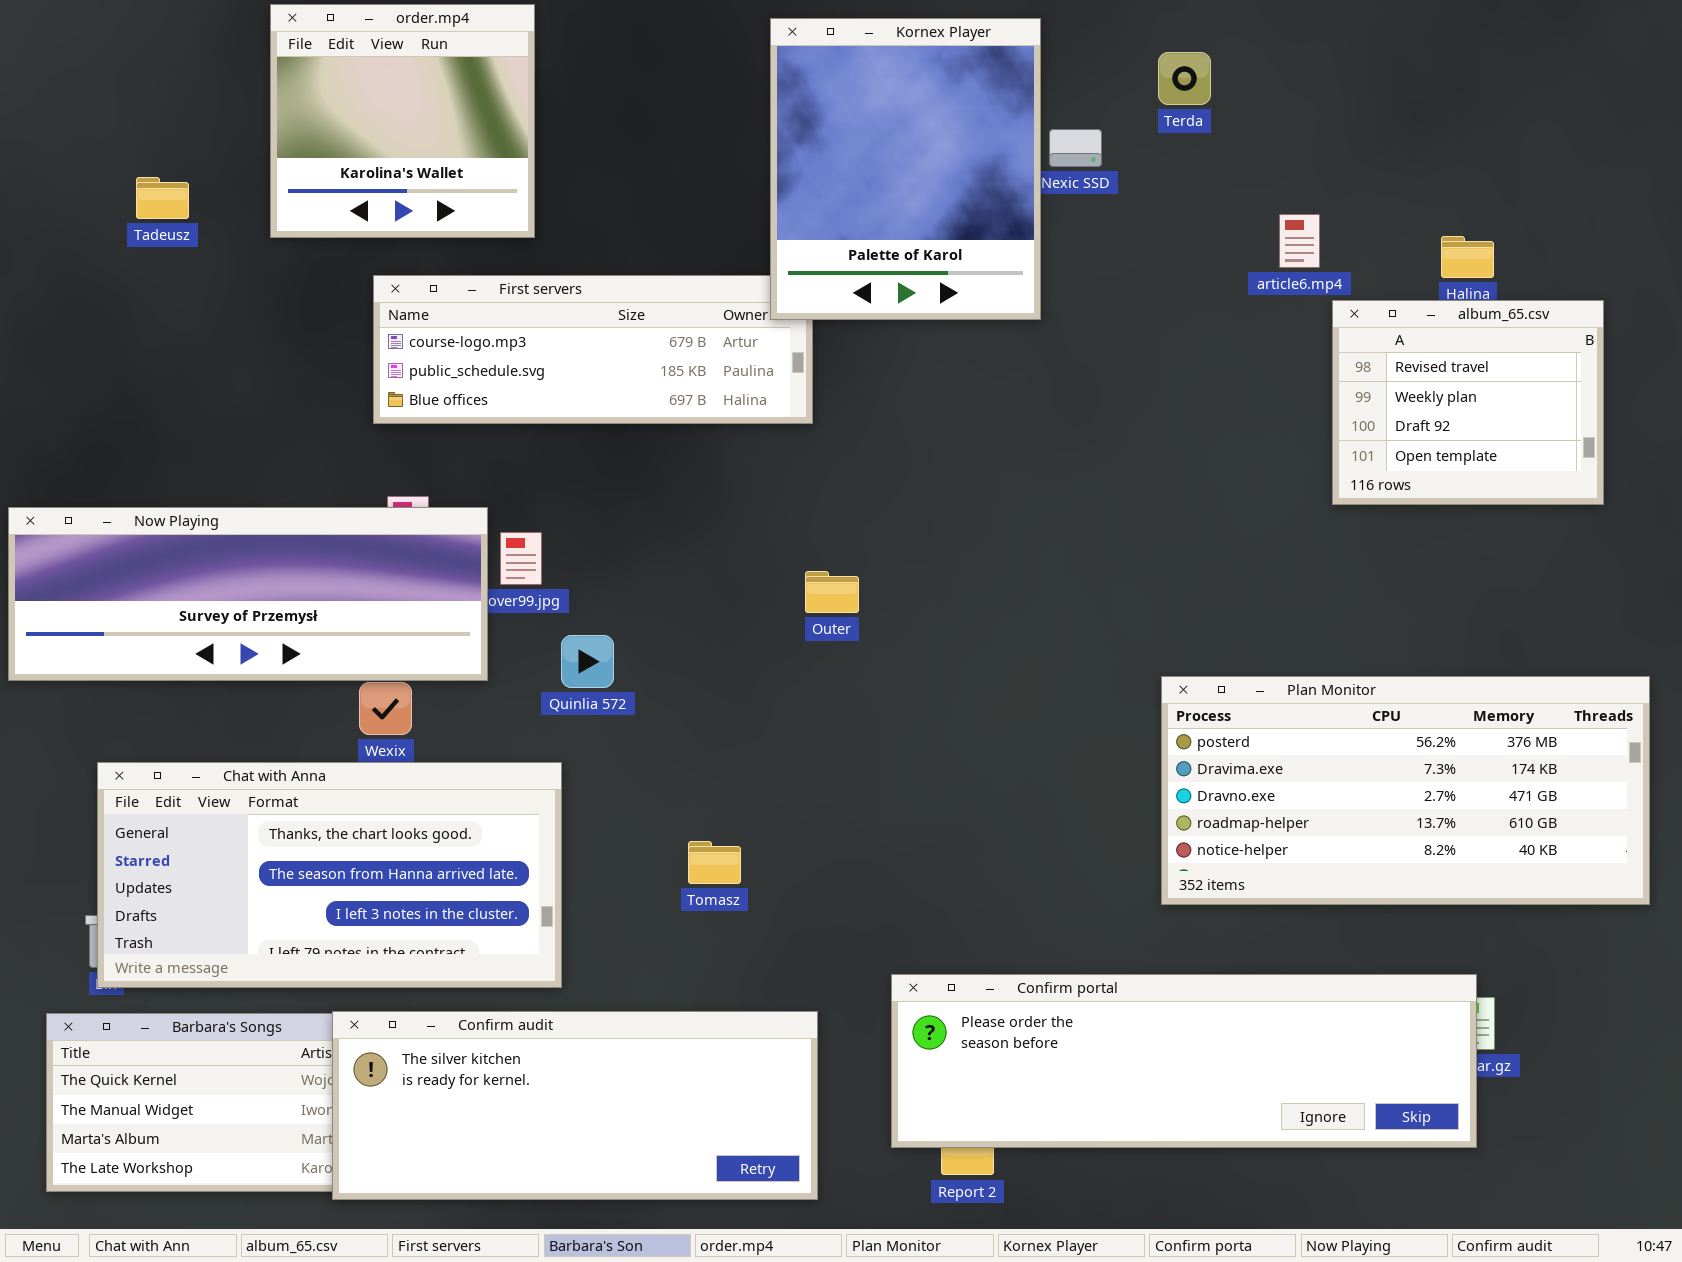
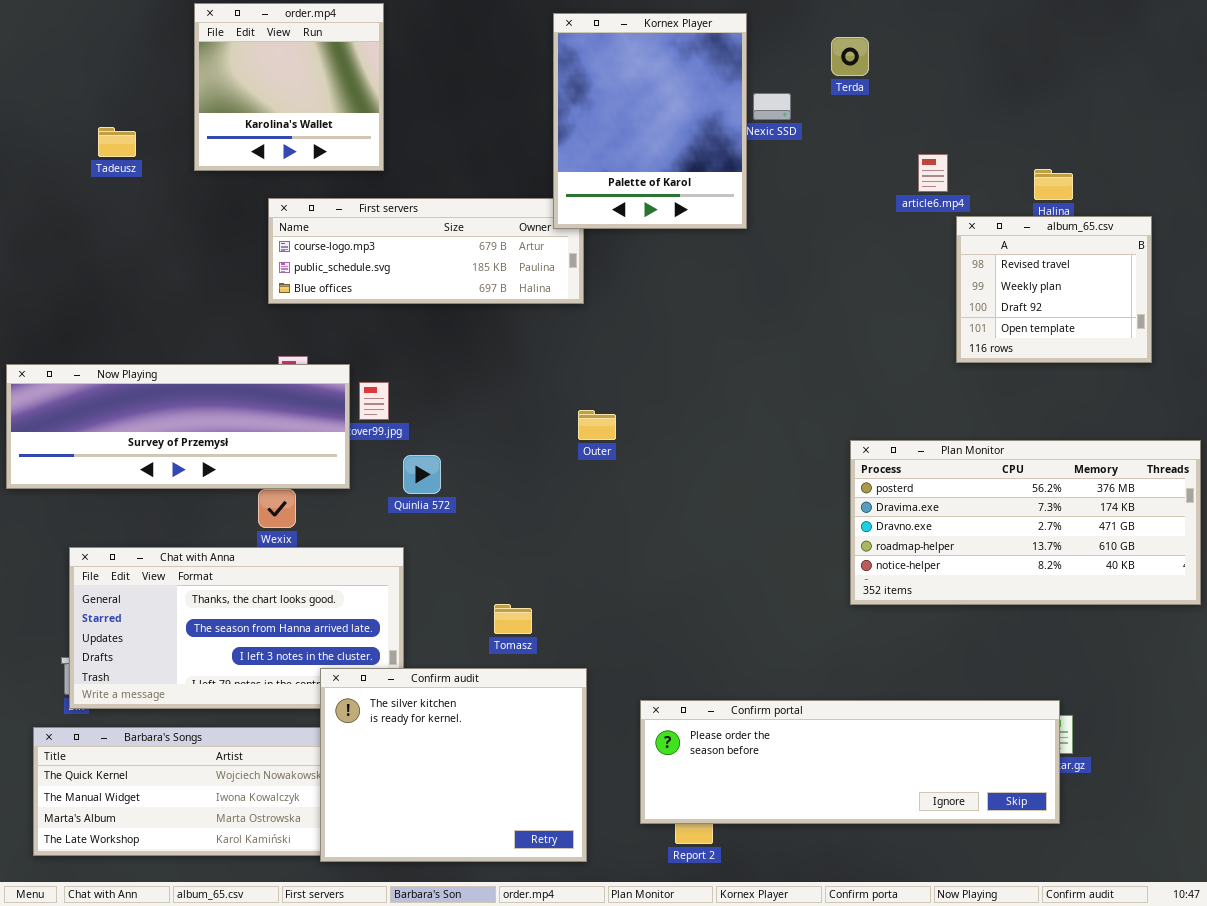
Plan Monitor: [1161,676,1650,905] -> [850,440,1201,605], moved
Confirm audit: [332,1011,818,1200] -> [320,668,587,862], resized

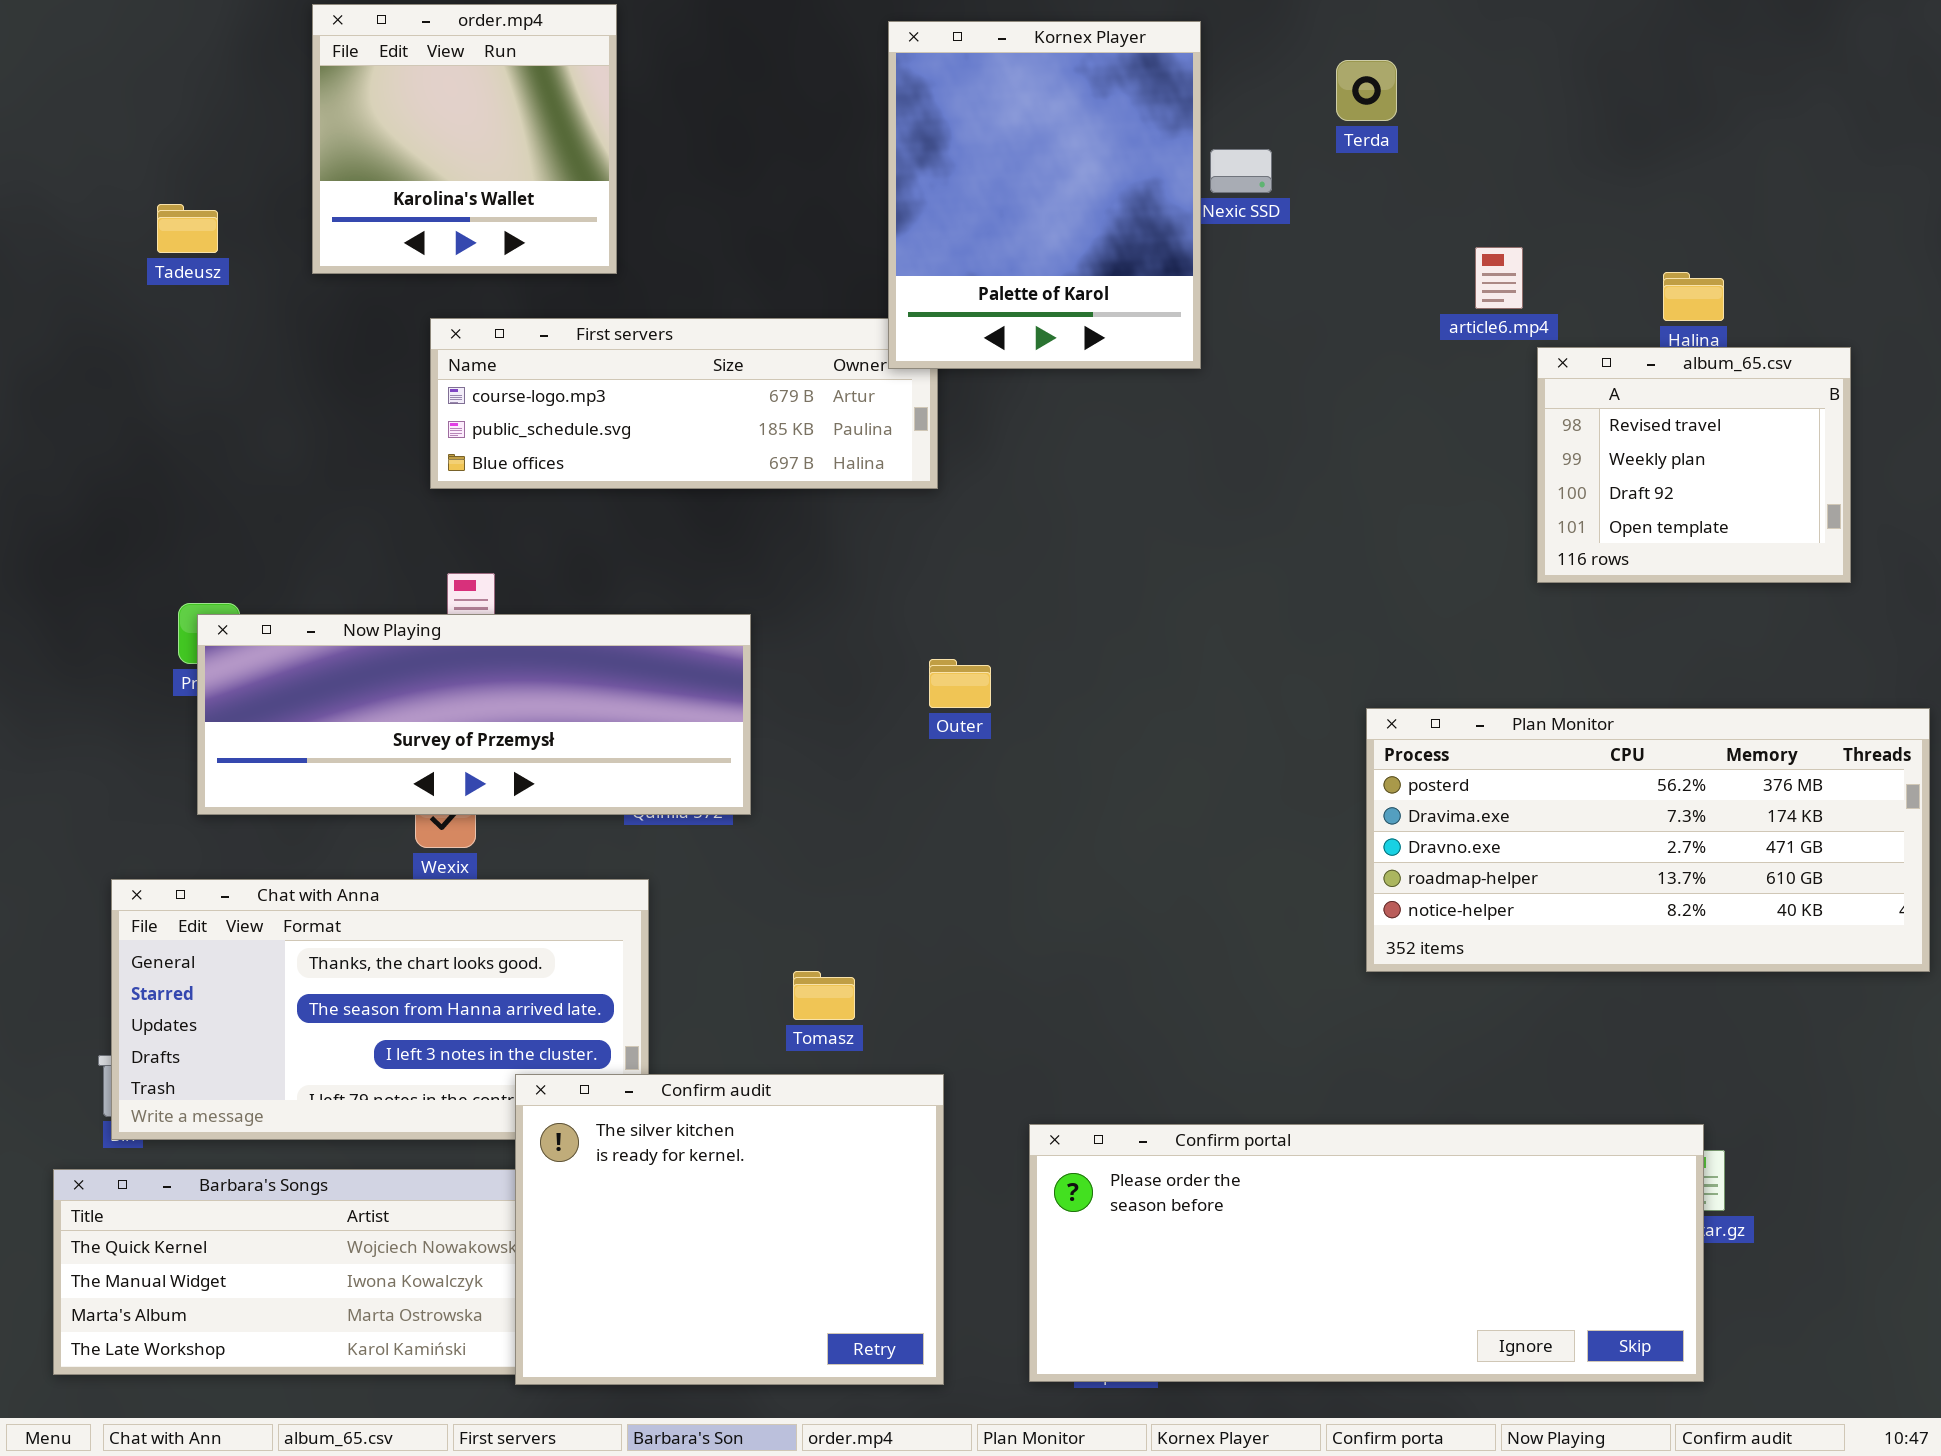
Now Playing: [6,364,350,489] -> [197,614,751,815], moved
Confirm portal: [640,700,1060,824] -> [1029,1124,1704,1382], resized

